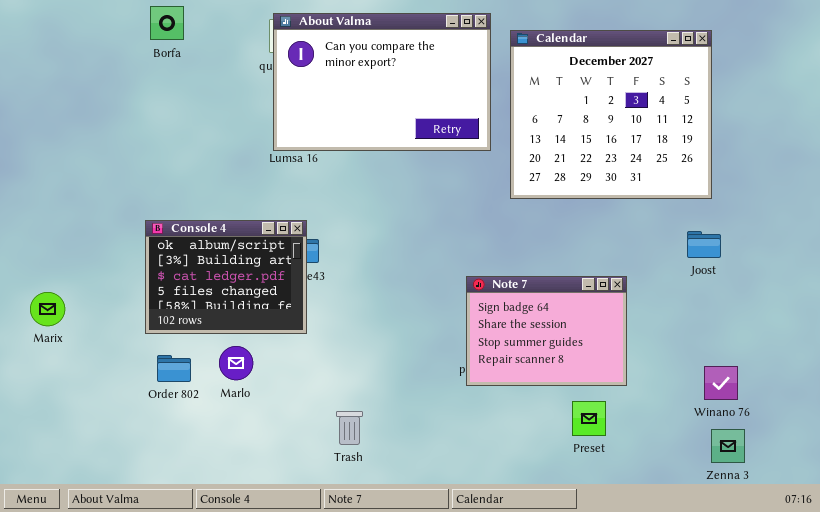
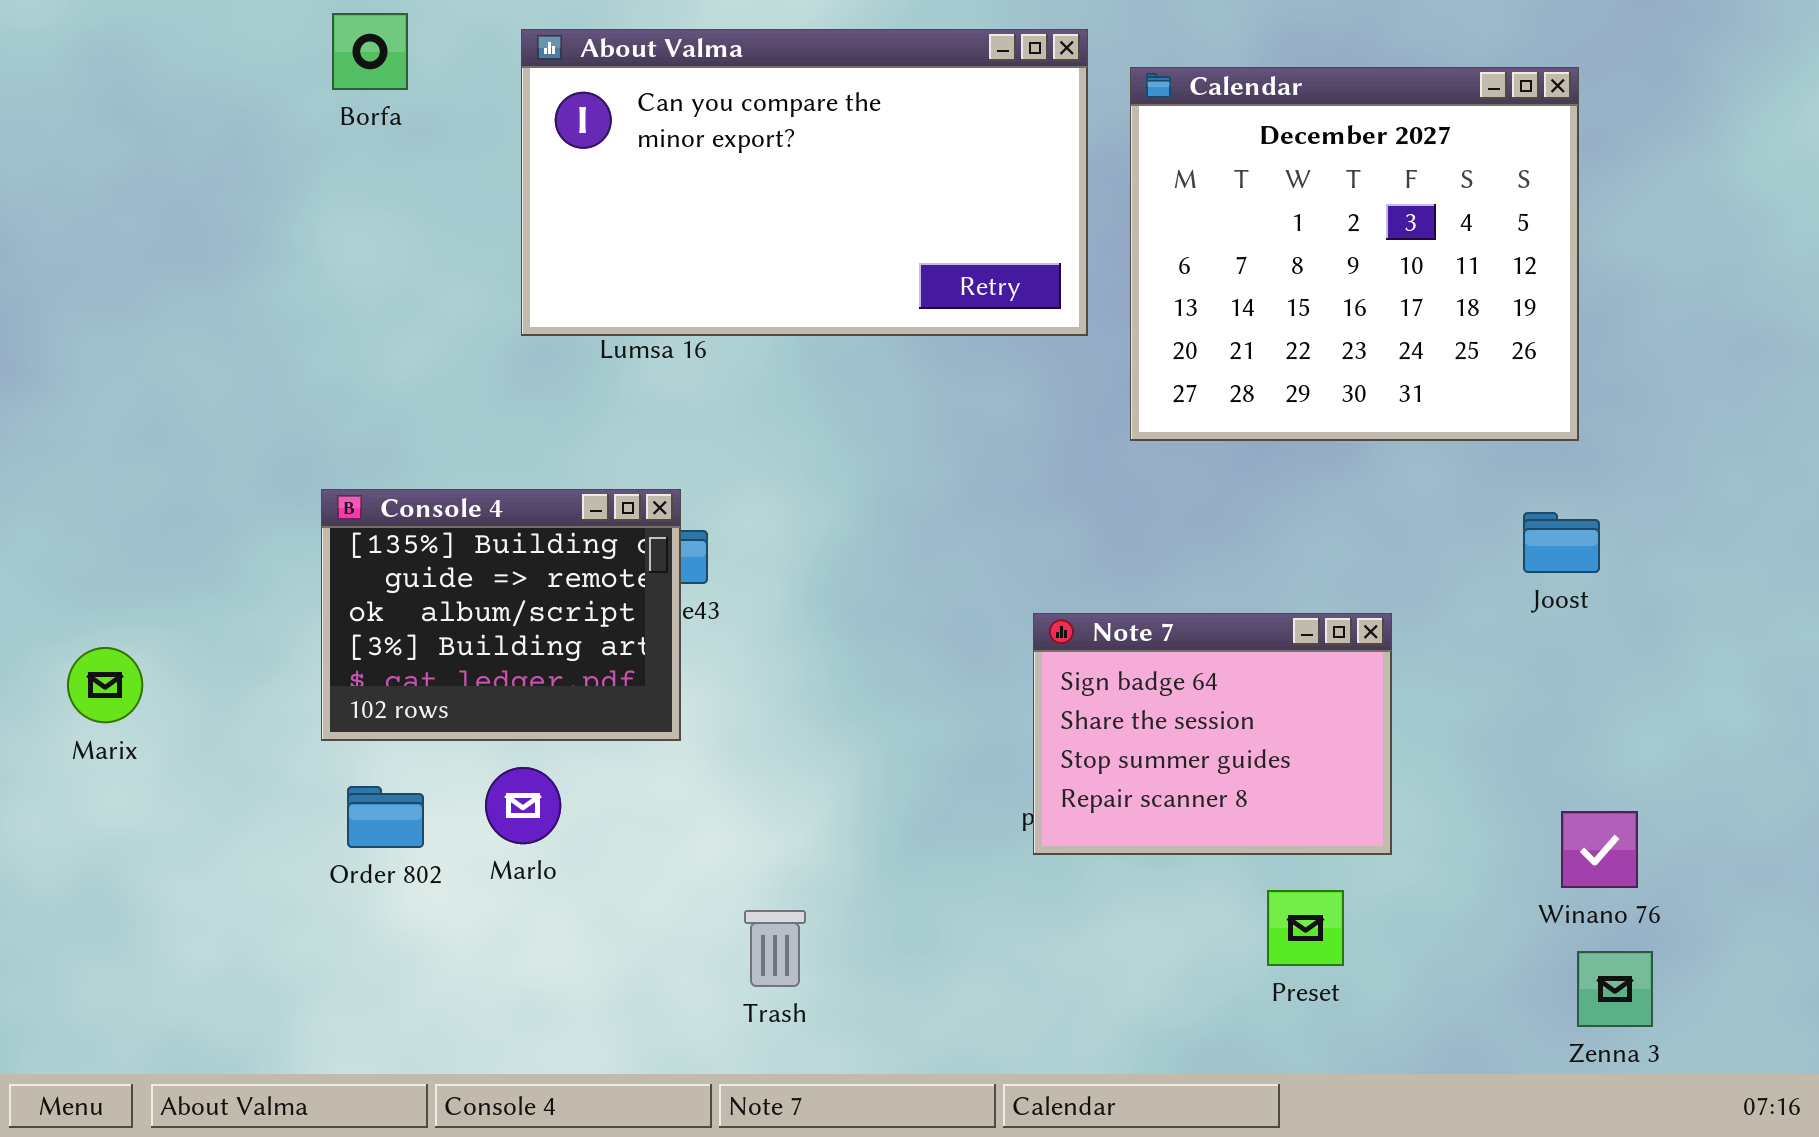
About Valma: [273,13,491,151] -> [521,29,1088,336], resized
Console 4: [145,220,307,334] -> [321,489,681,741], scrolled up 2 rows

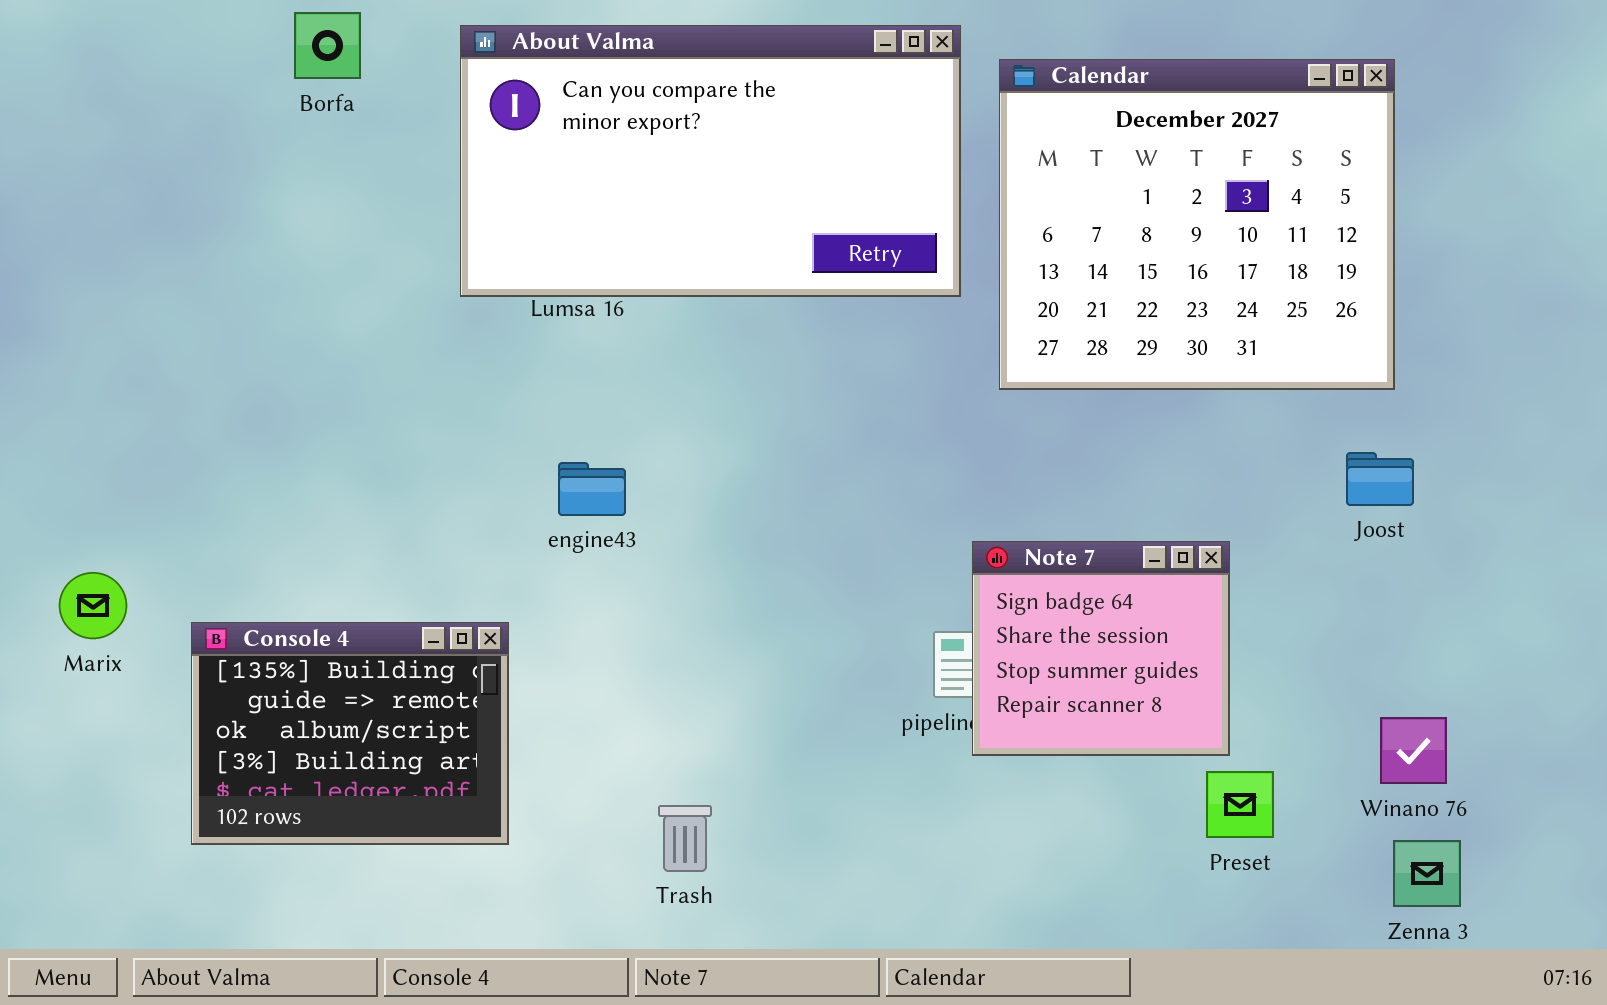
Console 4: [321,489,681,741] -> [191,622,509,845], moved
Note 7: [1033,613,1392,855] -> [972,541,1230,756], resized
Preset: [1267,890,1344,966] -> [1206,771,1274,838], moved

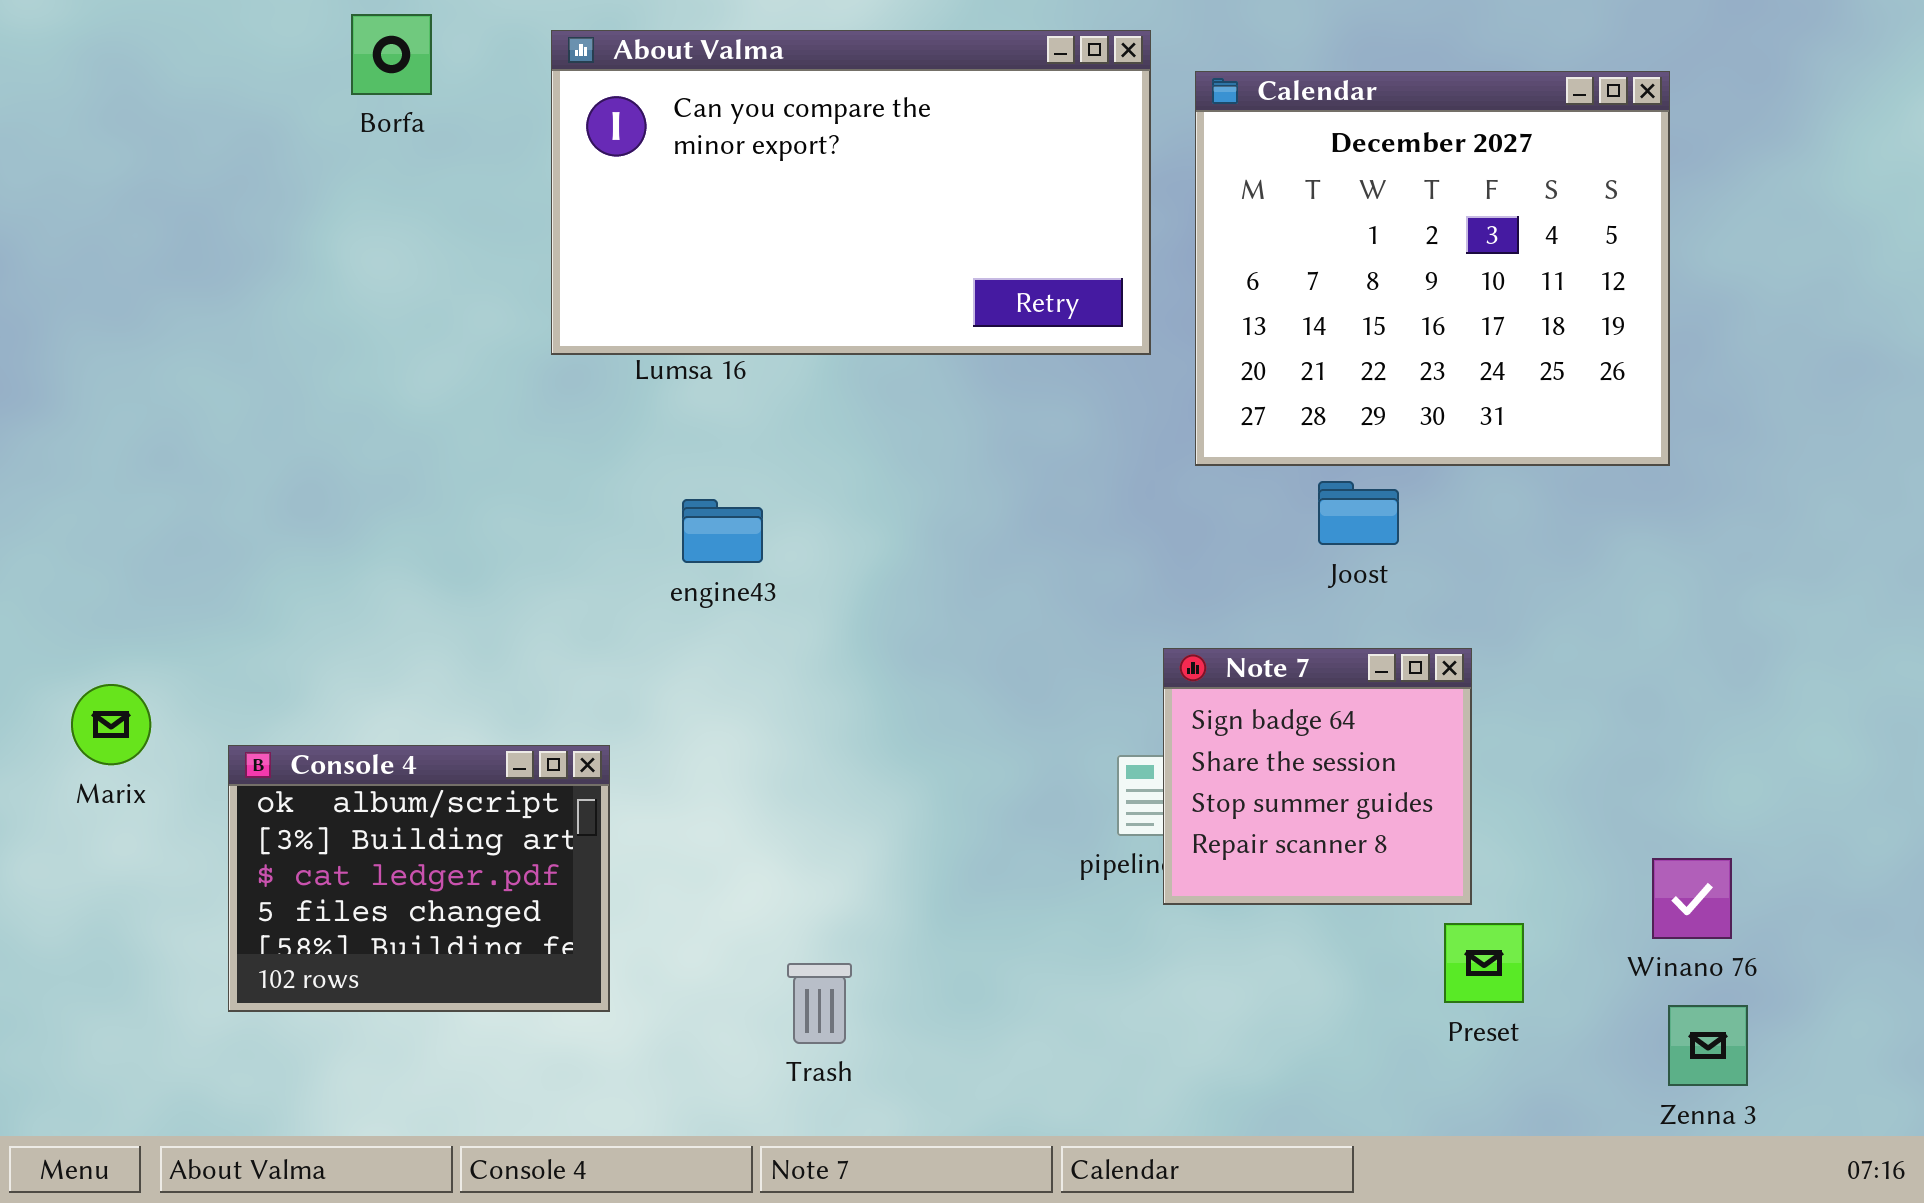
Joost: [1346,452,1414,506] -> [1318,481,1399,545], moved
engine43: [558,462,626,516] -> [682,499,763,563], moved
Console 4: [191,622,509,845] -> [228,745,610,1012], scrolled down 2 rows

